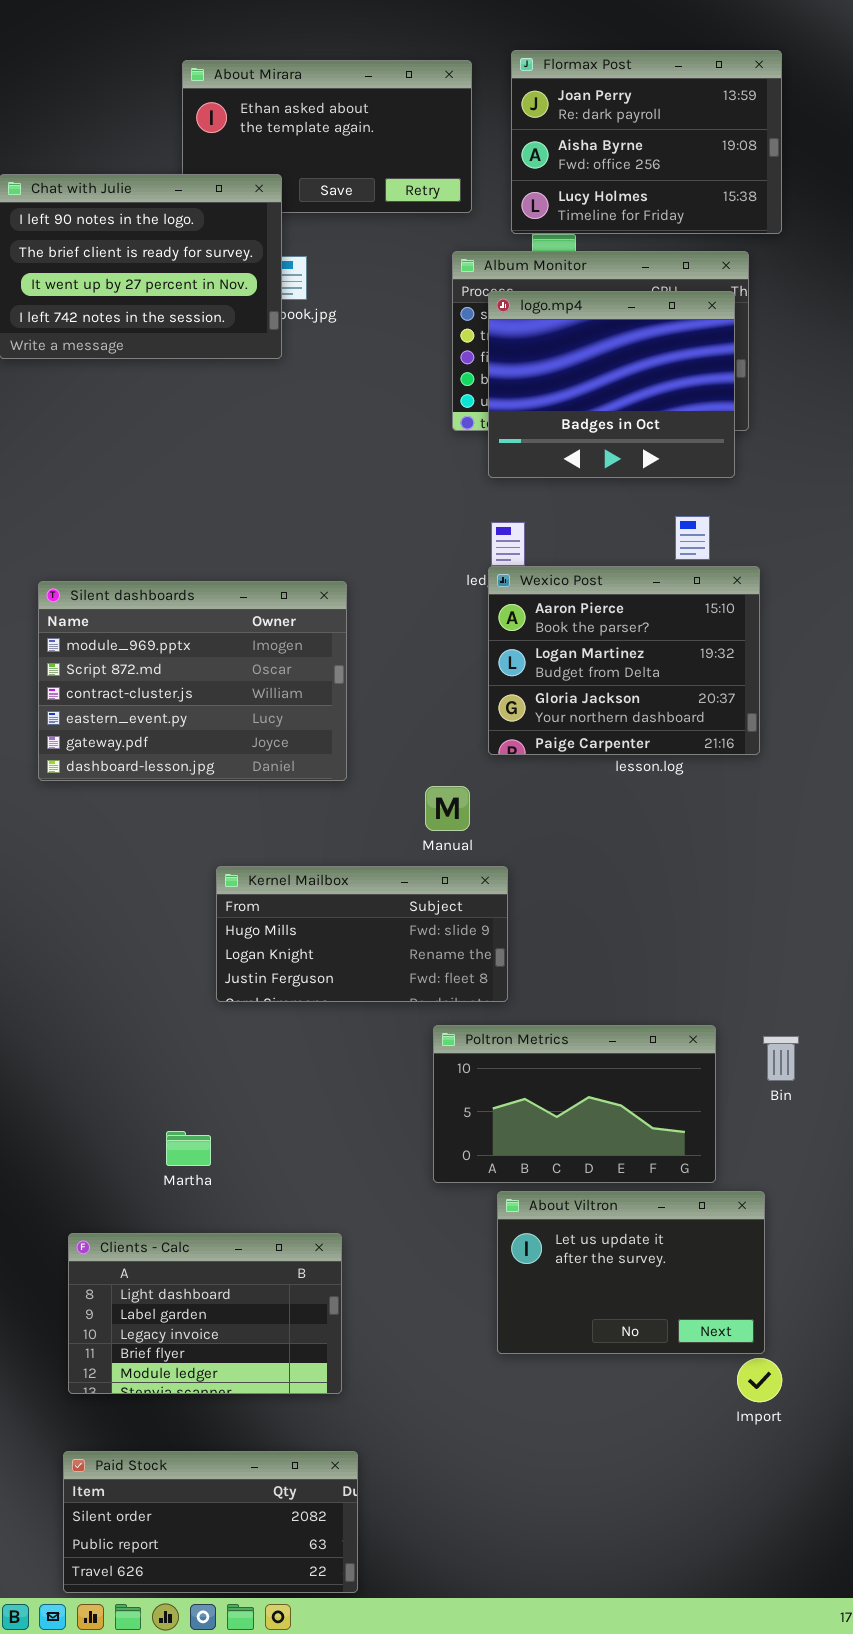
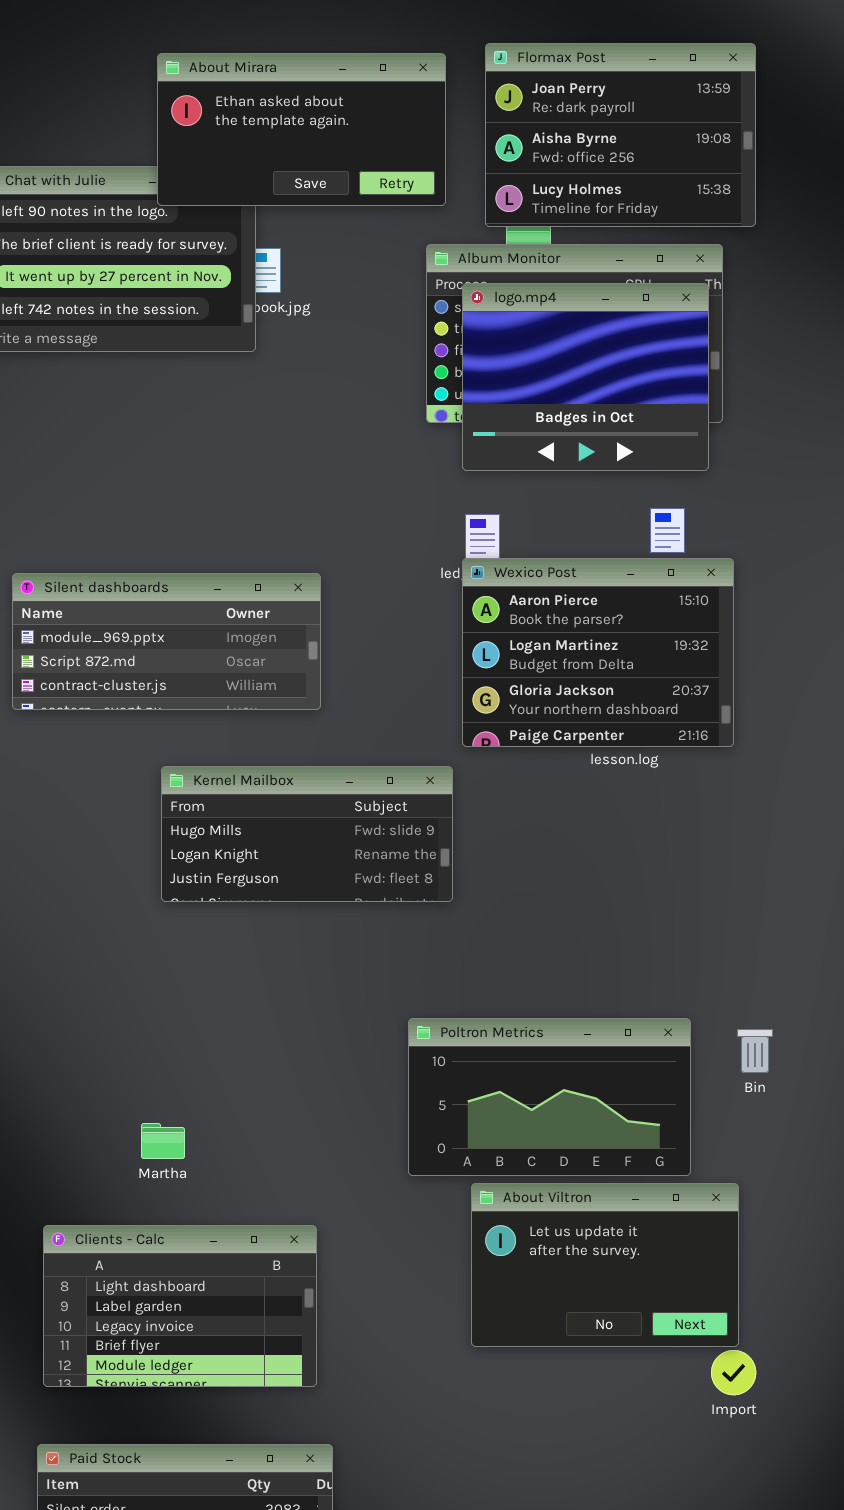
About Mirara: [182,60,472,213] -> [157,53,446,206], raised
Silent dashboards: [38,581,347,781] -> [12,573,321,710], resized
Kernel Mailbox: [216,866,508,1002] -> [161,766,453,902], moved

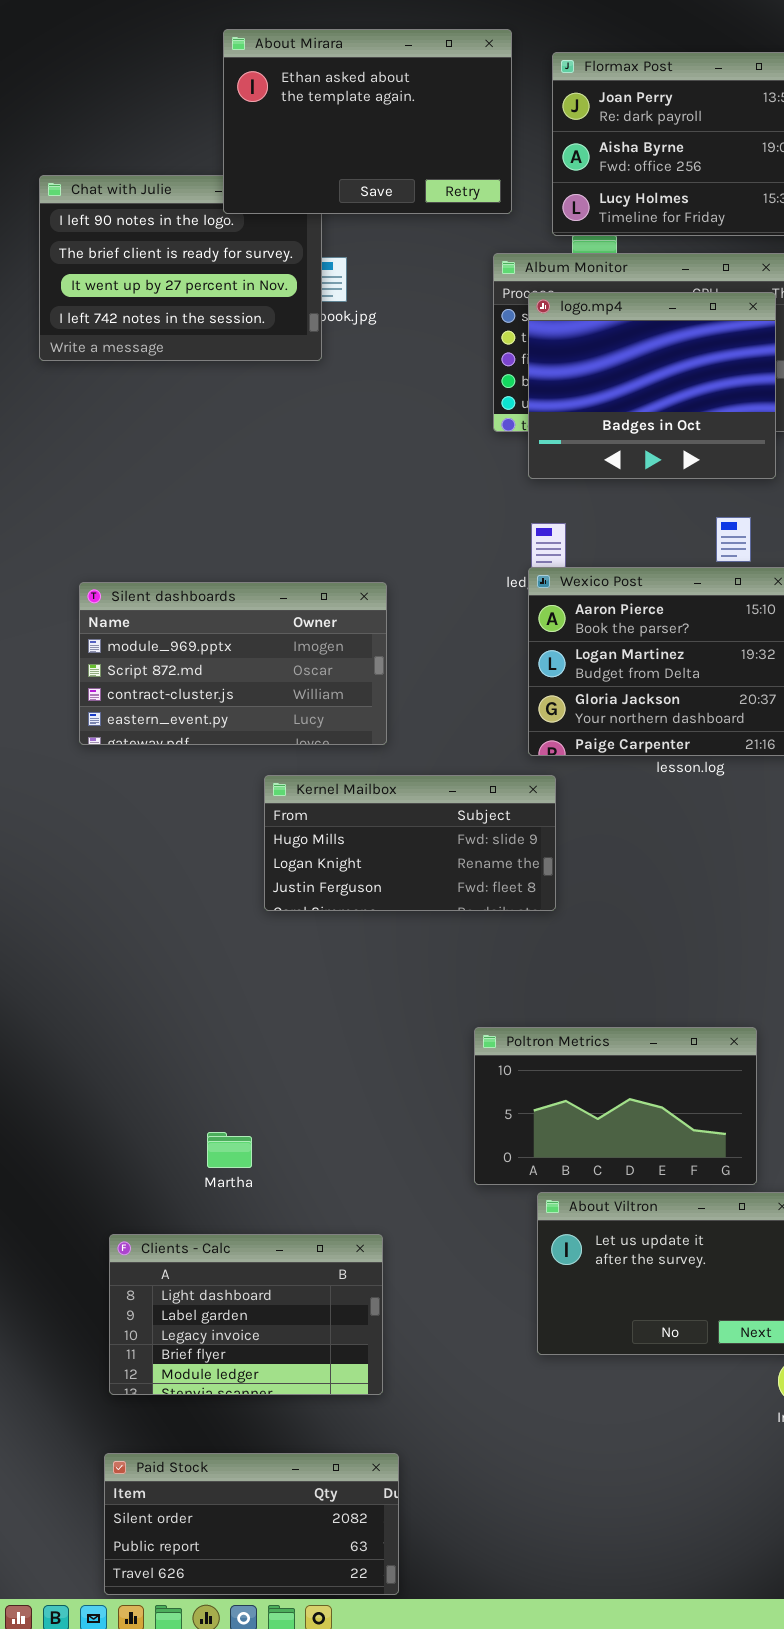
About Mirara: [157,53,446,206] -> [223,29,512,214], resized
Silent dashboards: [12,573,321,710] -> [79,582,387,745], resized
Kernel Mailbox: [161,766,453,902] -> [264,775,556,911], moved

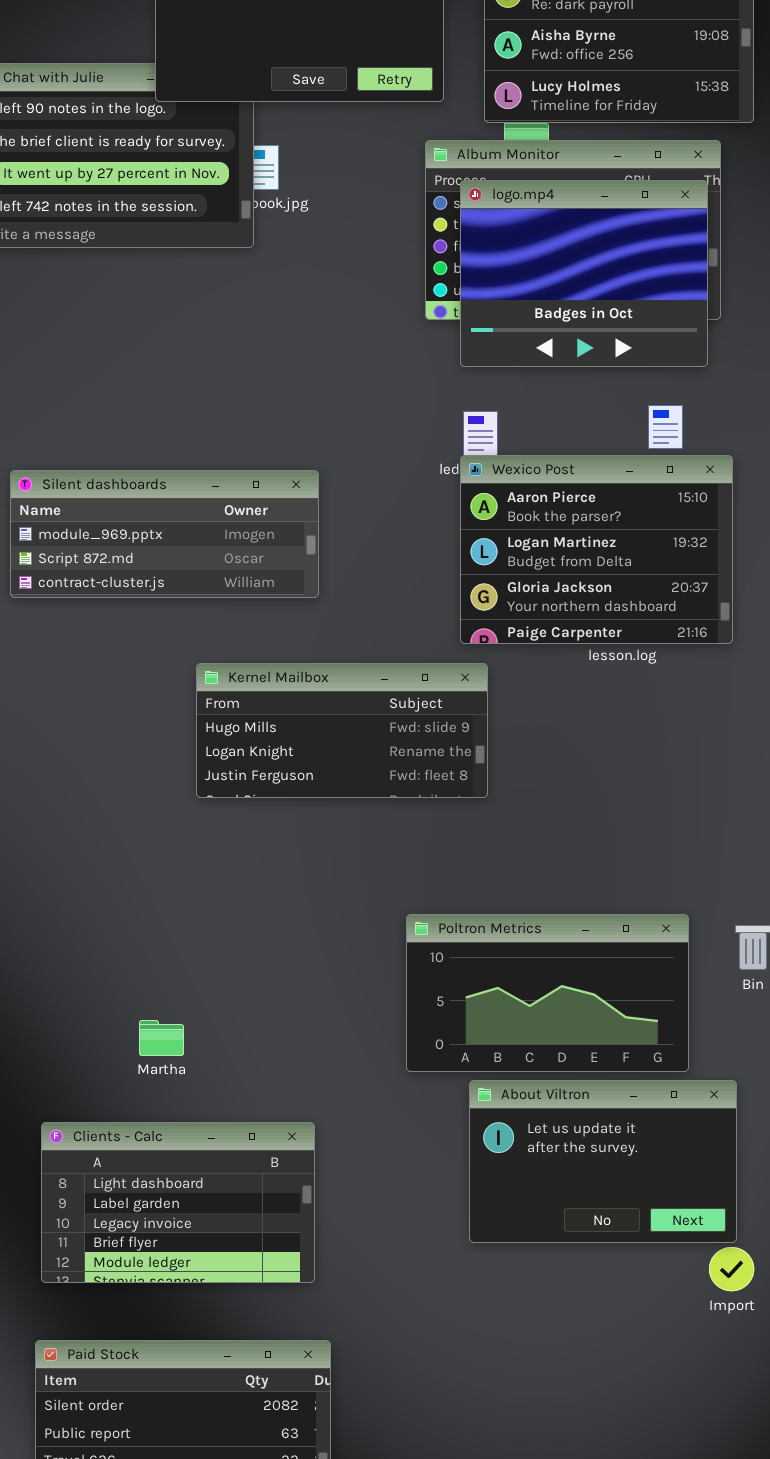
Silent dashboards: [79,582,387,745] -> [10,470,319,598], resized

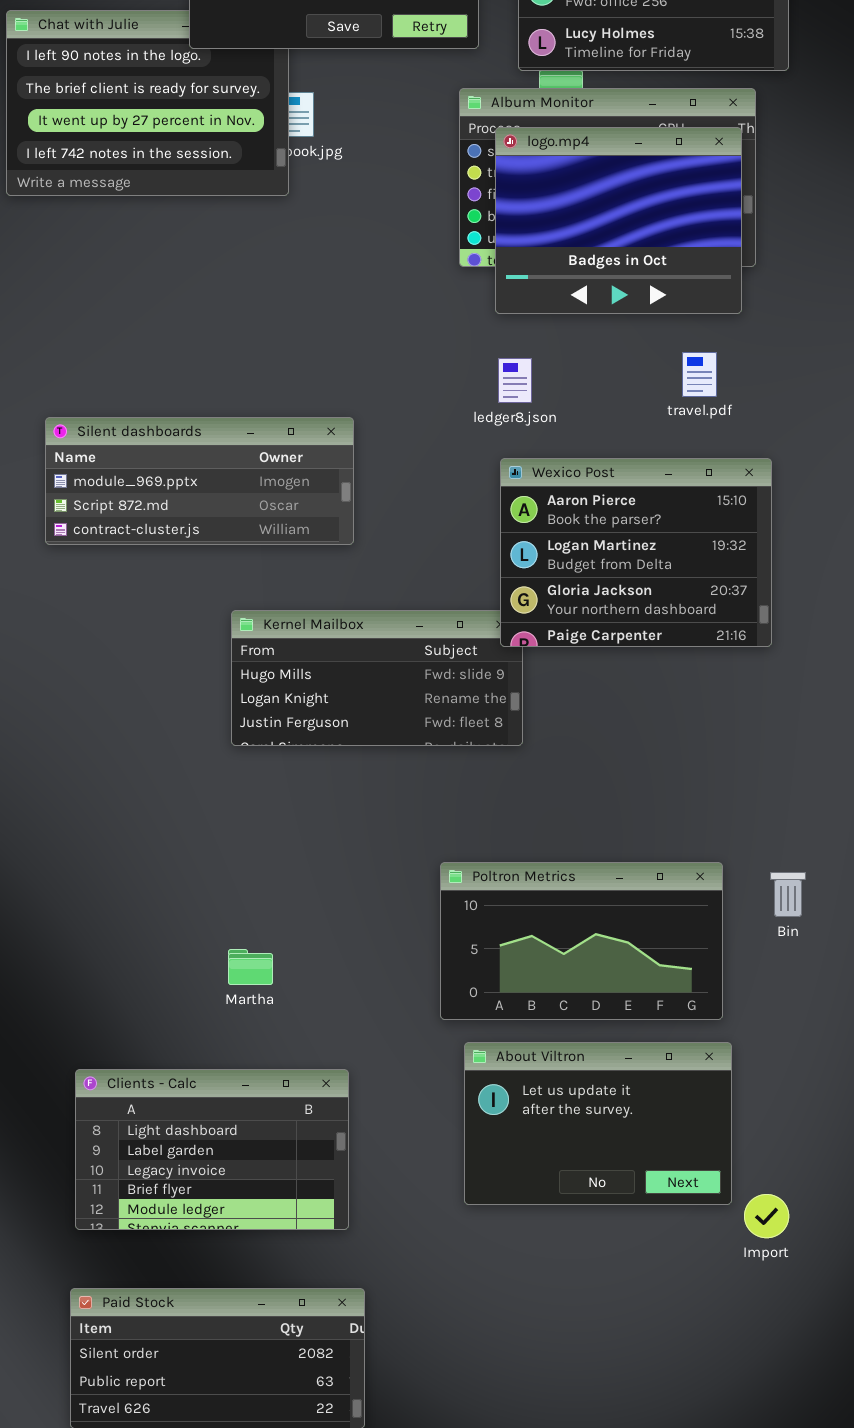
Wexico Post: [460,455,733,644] -> [500,458,772,647], moved
Martha: [139,1020,184,1056] -> [228,949,273,985], moved
About Viltron: [469,1080,737,1243] -> [464,1042,732,1205], moved

